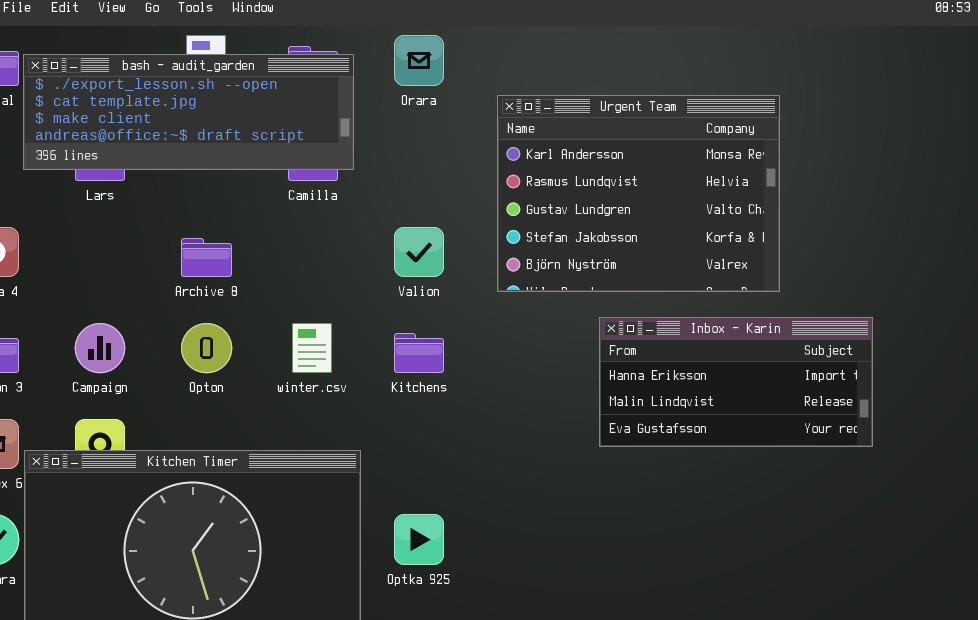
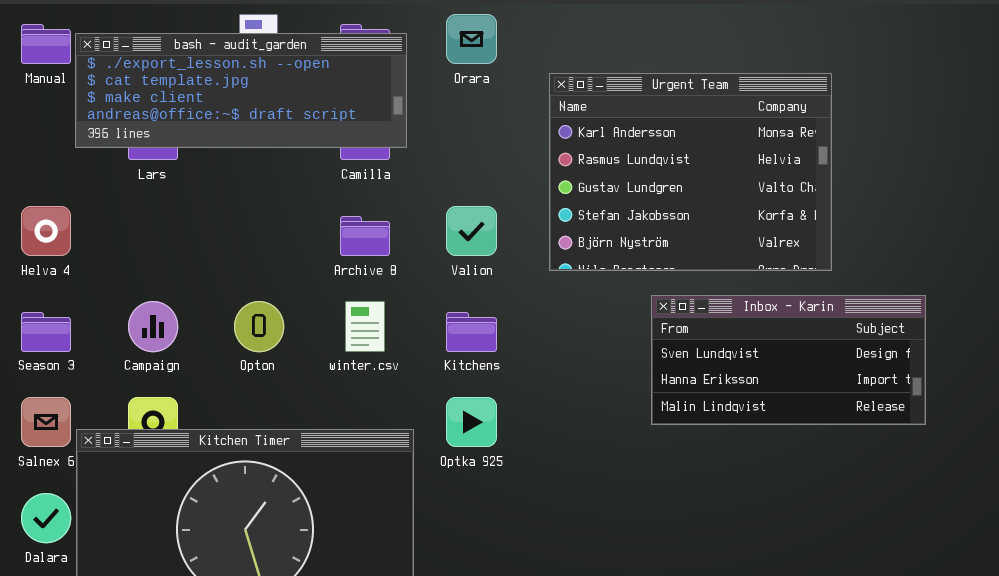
Archive 8: [181,238,232,277] -> [340,216,390,256], moved
Inbox - Karin: [599,317,873,447] -> [651,295,926,425], scrolled up 1 row
Optka 925: [394,514,444,565] -> [446,397,497,447], moved

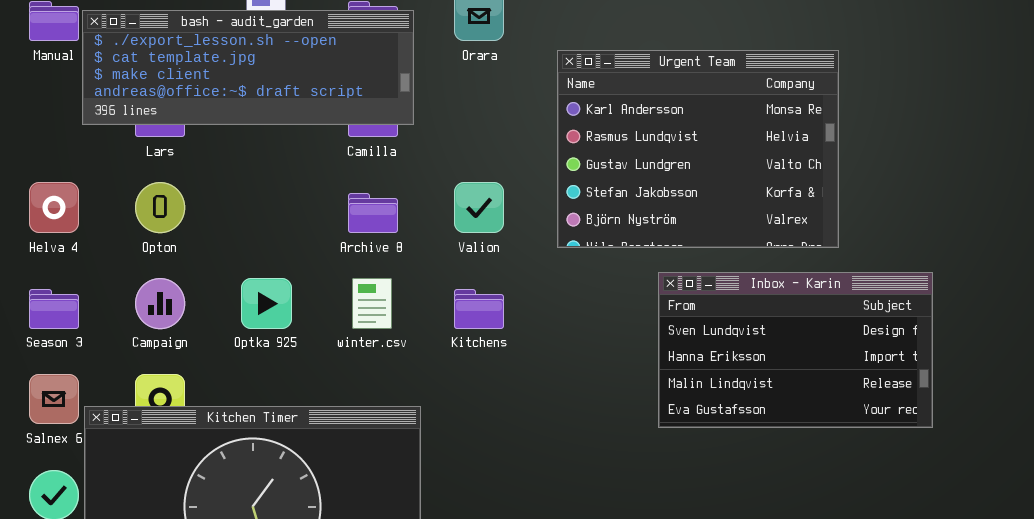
Inbox - Karin: [651,295,926,425] -> [658,272,933,428], resized
Opton: [234,301,284,352] -> [135,182,185,233], moved
Optka 925: [446,397,497,447] -> [241,278,292,329], moved

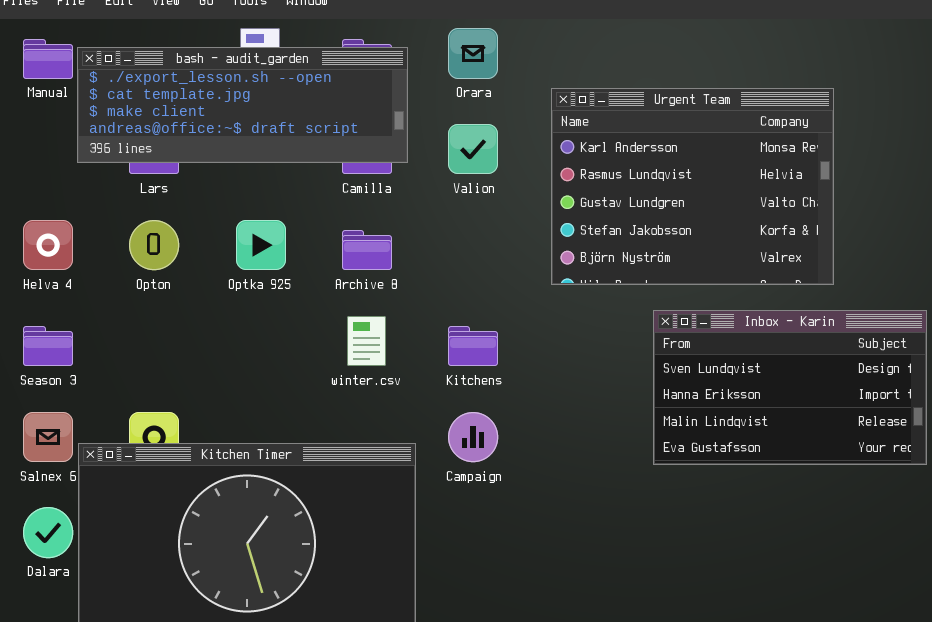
Valion: [454,182,504,233] -> [448,124,498,174], moved
Campaign: [135,278,185,329] -> [448,412,498,462], moved
Optka 925: [241,278,292,329] -> [236,220,286,270], moved

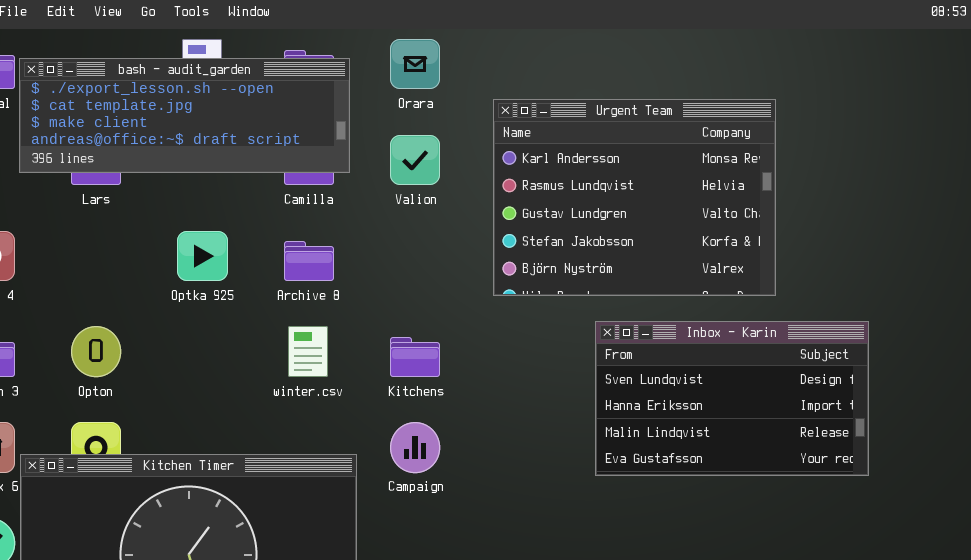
Opton: [129,220,179,270] -> [71,326,121,377], moved

